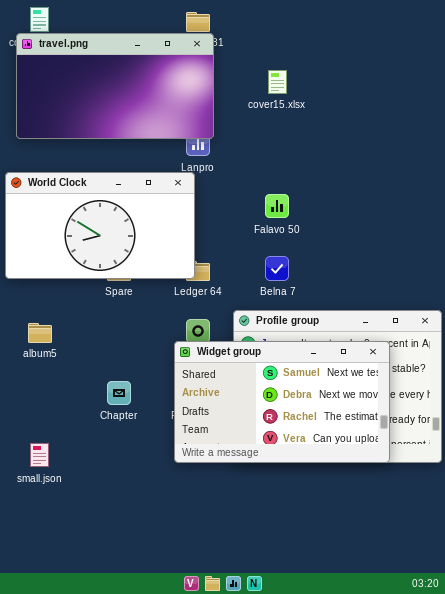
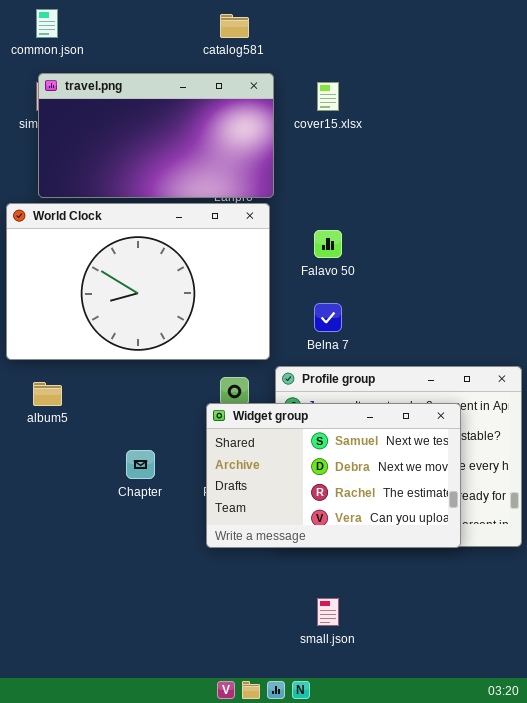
travel.png: [16,33,214,139] -> [38,73,274,198], moved
World Clock: [5,172,195,279] -> [6,203,270,360], resized
small.json: [30,443,49,467] -> [317,598,339,626], moved

